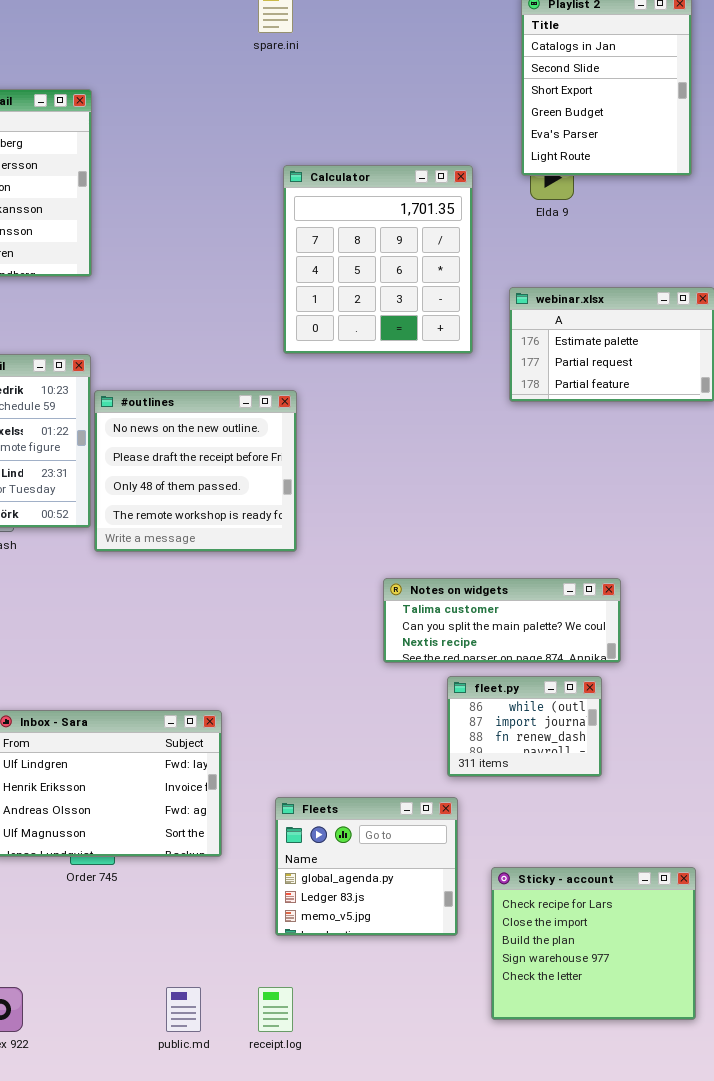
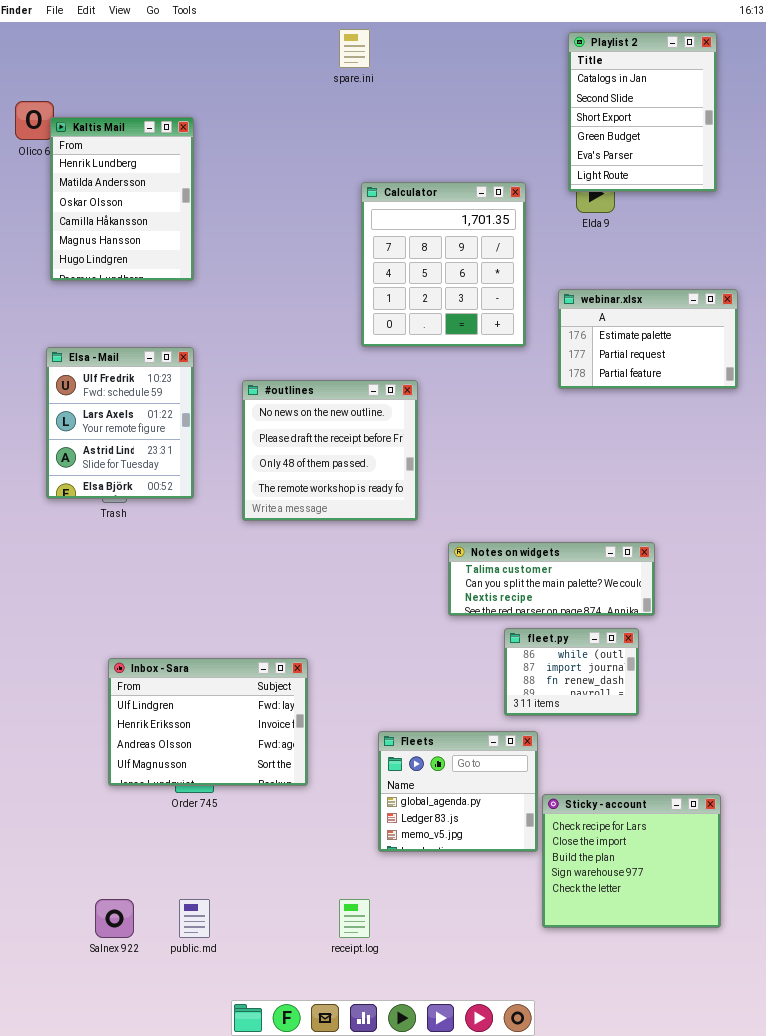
#outlines: [94,390,297,552] -> [242,380,418,521], moved
Fleets: [275,797,458,936] -> [378,731,538,852], moved
public.md: [166,987,201,1032] -> [179,899,210,938], moved

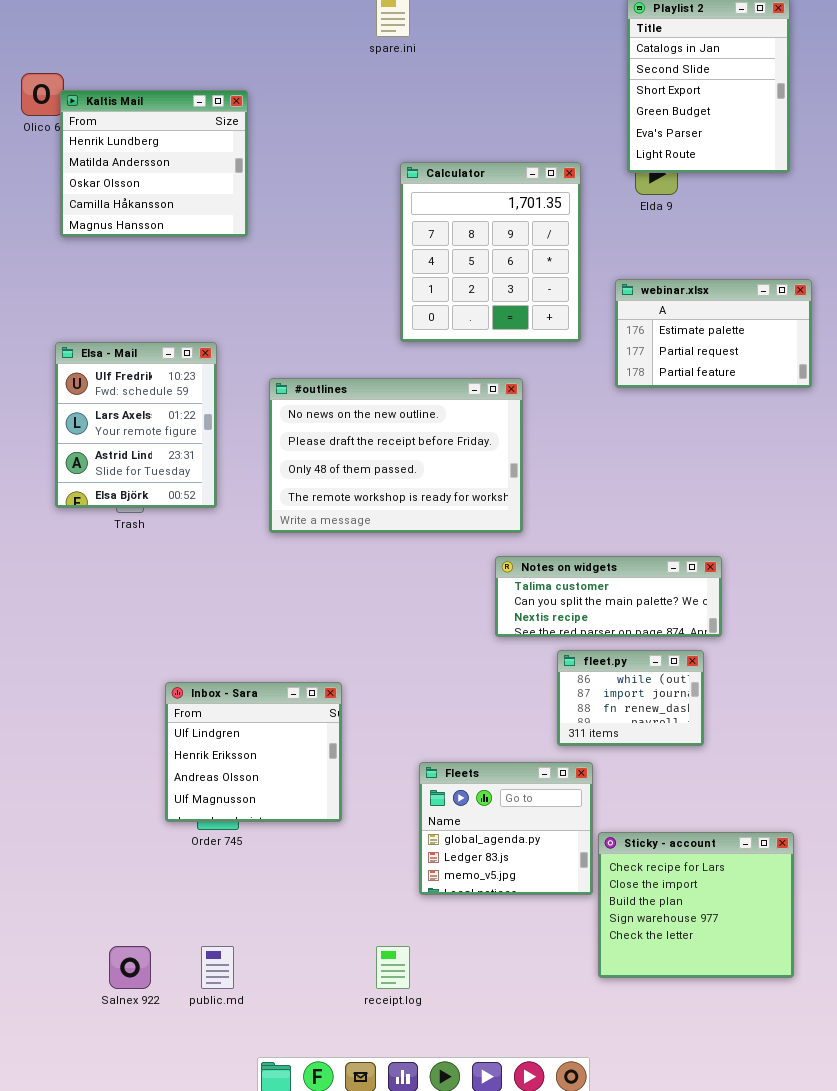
Kaltis Mail: [50,117,194,281] -> [60,90,248,237], resized
#outlines: [242,380,418,521] -> [269,378,523,533], resized
Inbox - Sara: [108,658,308,786] -> [165,682,342,822], resized

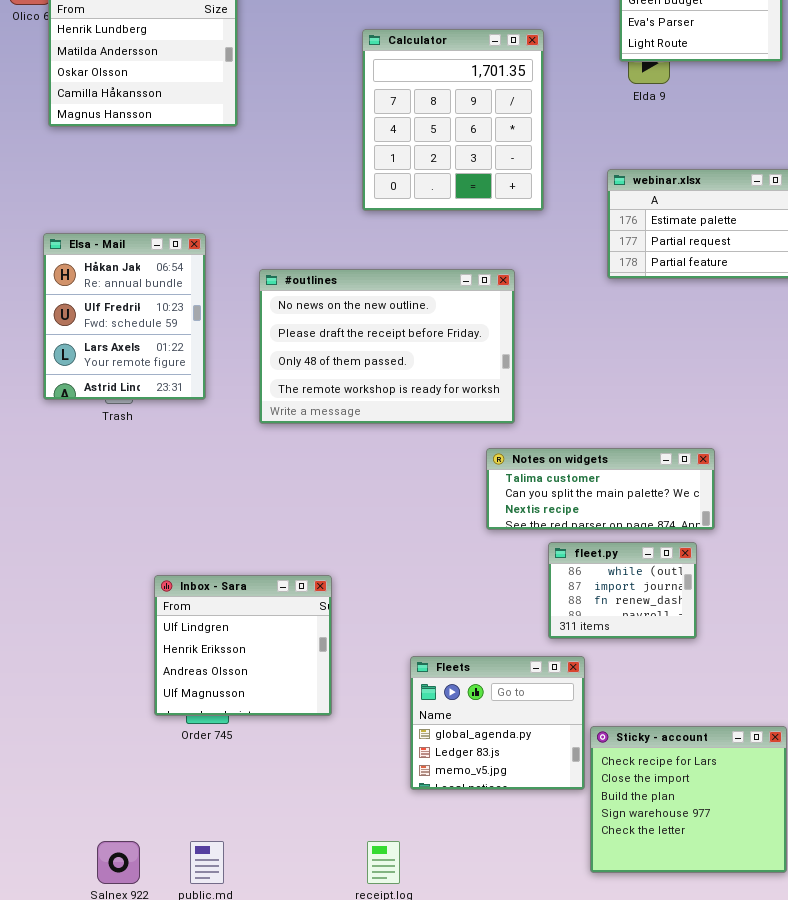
Calculator: [400,162,581,342] -> [362,29,544,211], moved
Elsa - Mail: [55,342,217,508] -> [43,233,206,400], scrolled up 1 row

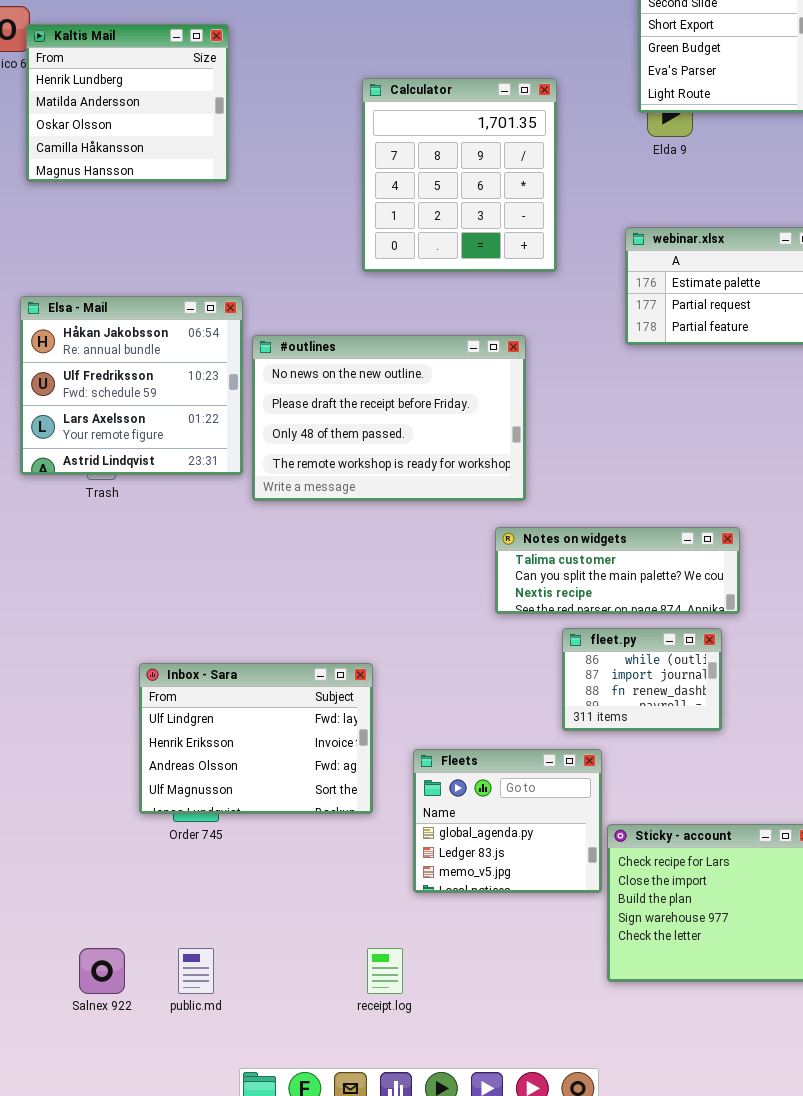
Elsa - Mail: [43,233,206,400] -> [20,296,243,475], resized
Inbox - Sara: [154,575,332,716] -> [139,663,373,814], resized

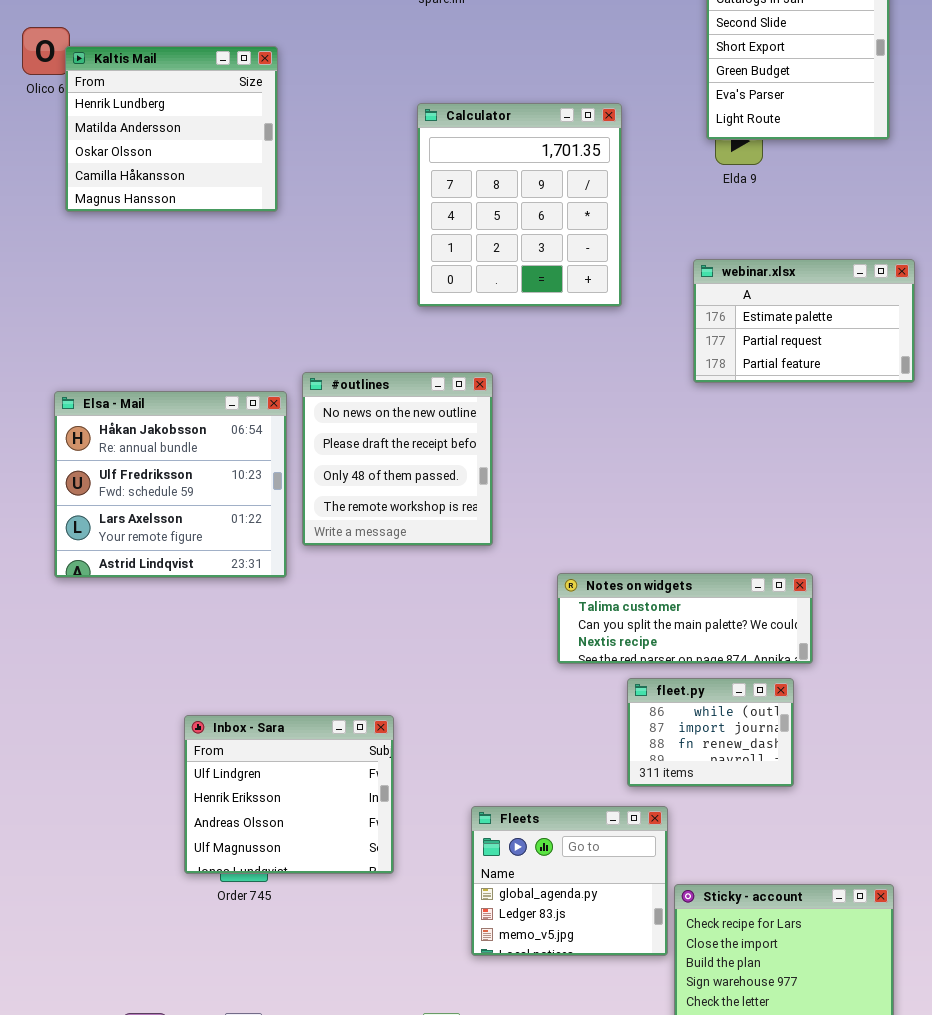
Elsa - Mail: [20,296,243,475] -> [54,391,287,578], moved
#outlines: [252,335,526,501] -> [302,372,493,546], resized
Inbox - Sara: [139,663,373,814] -> [184,715,394,874], resized

